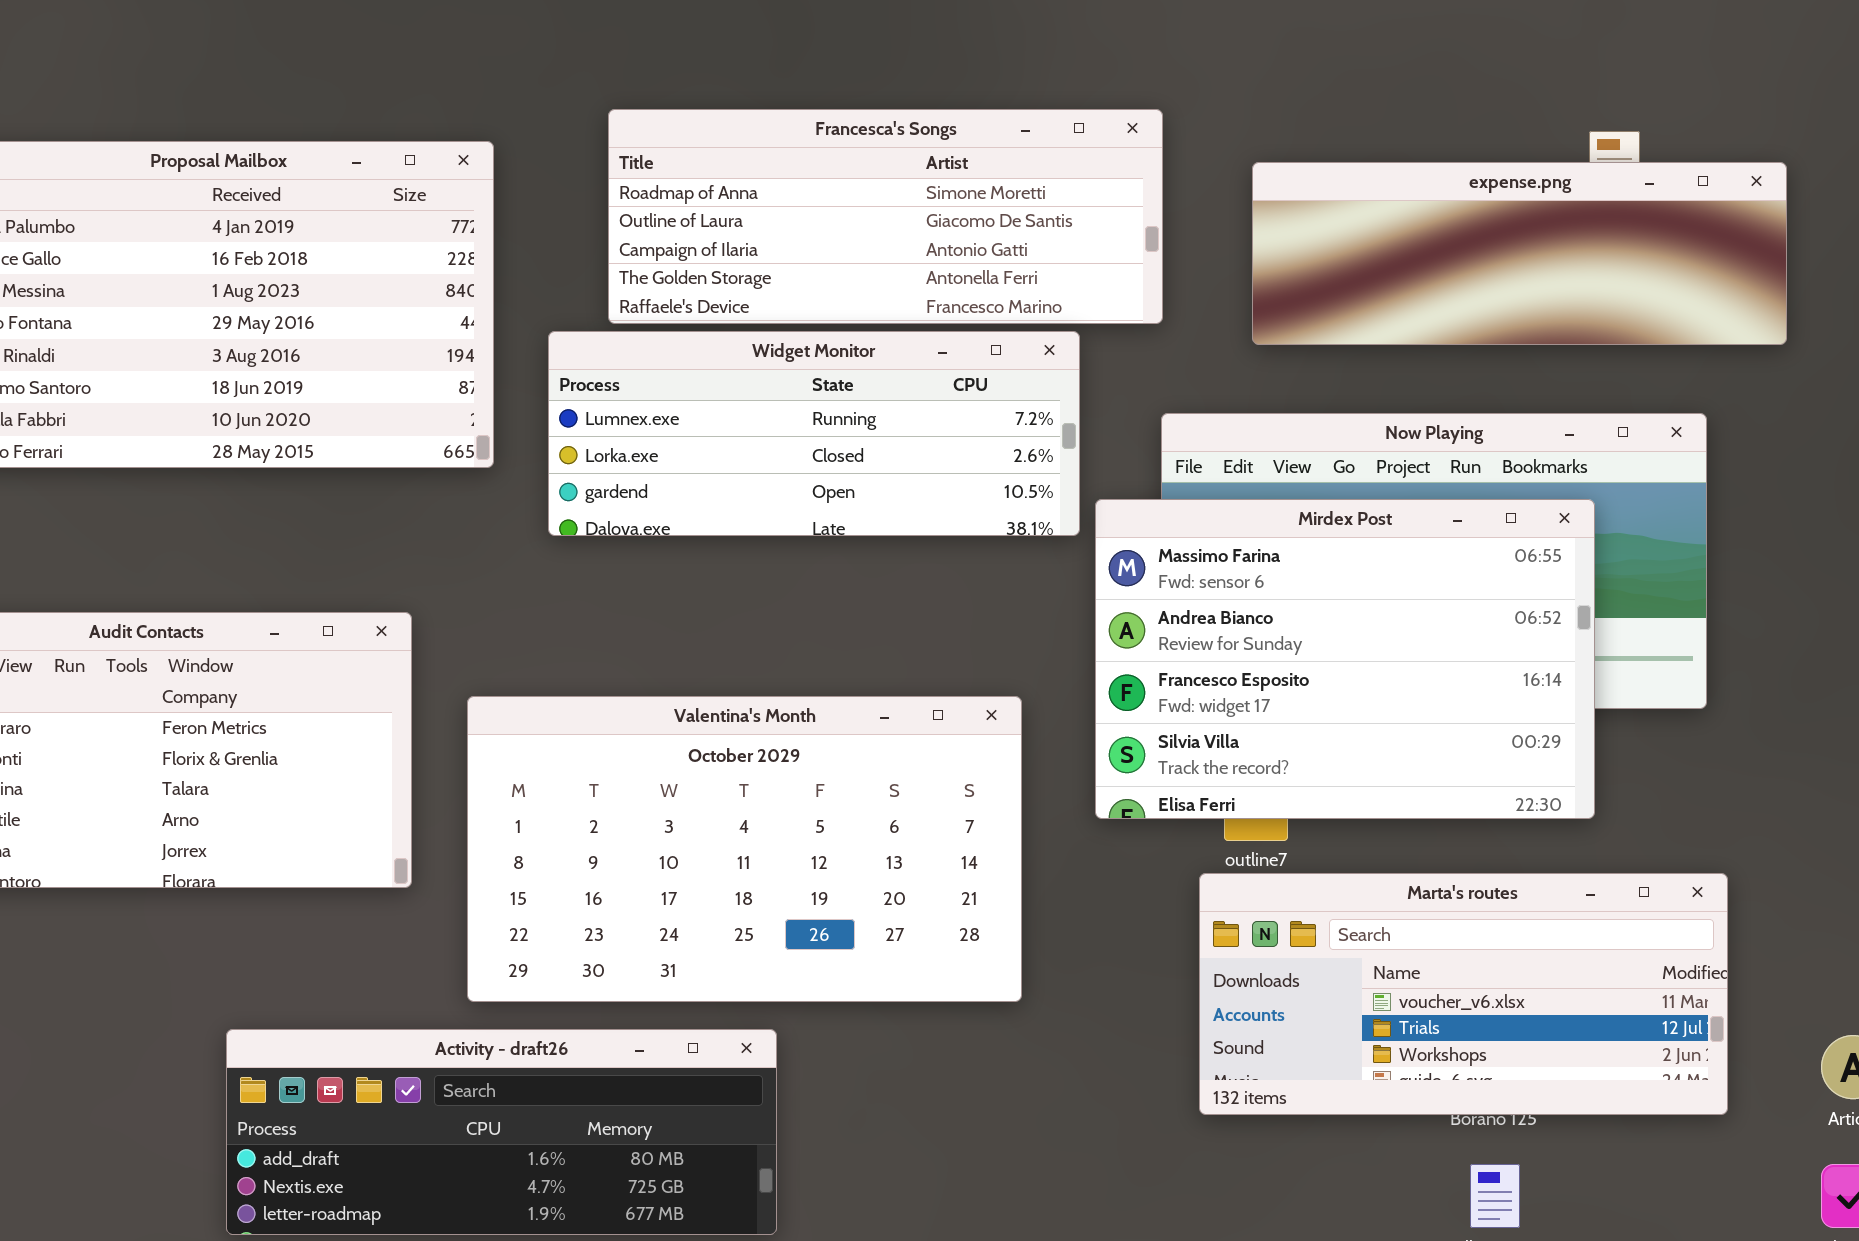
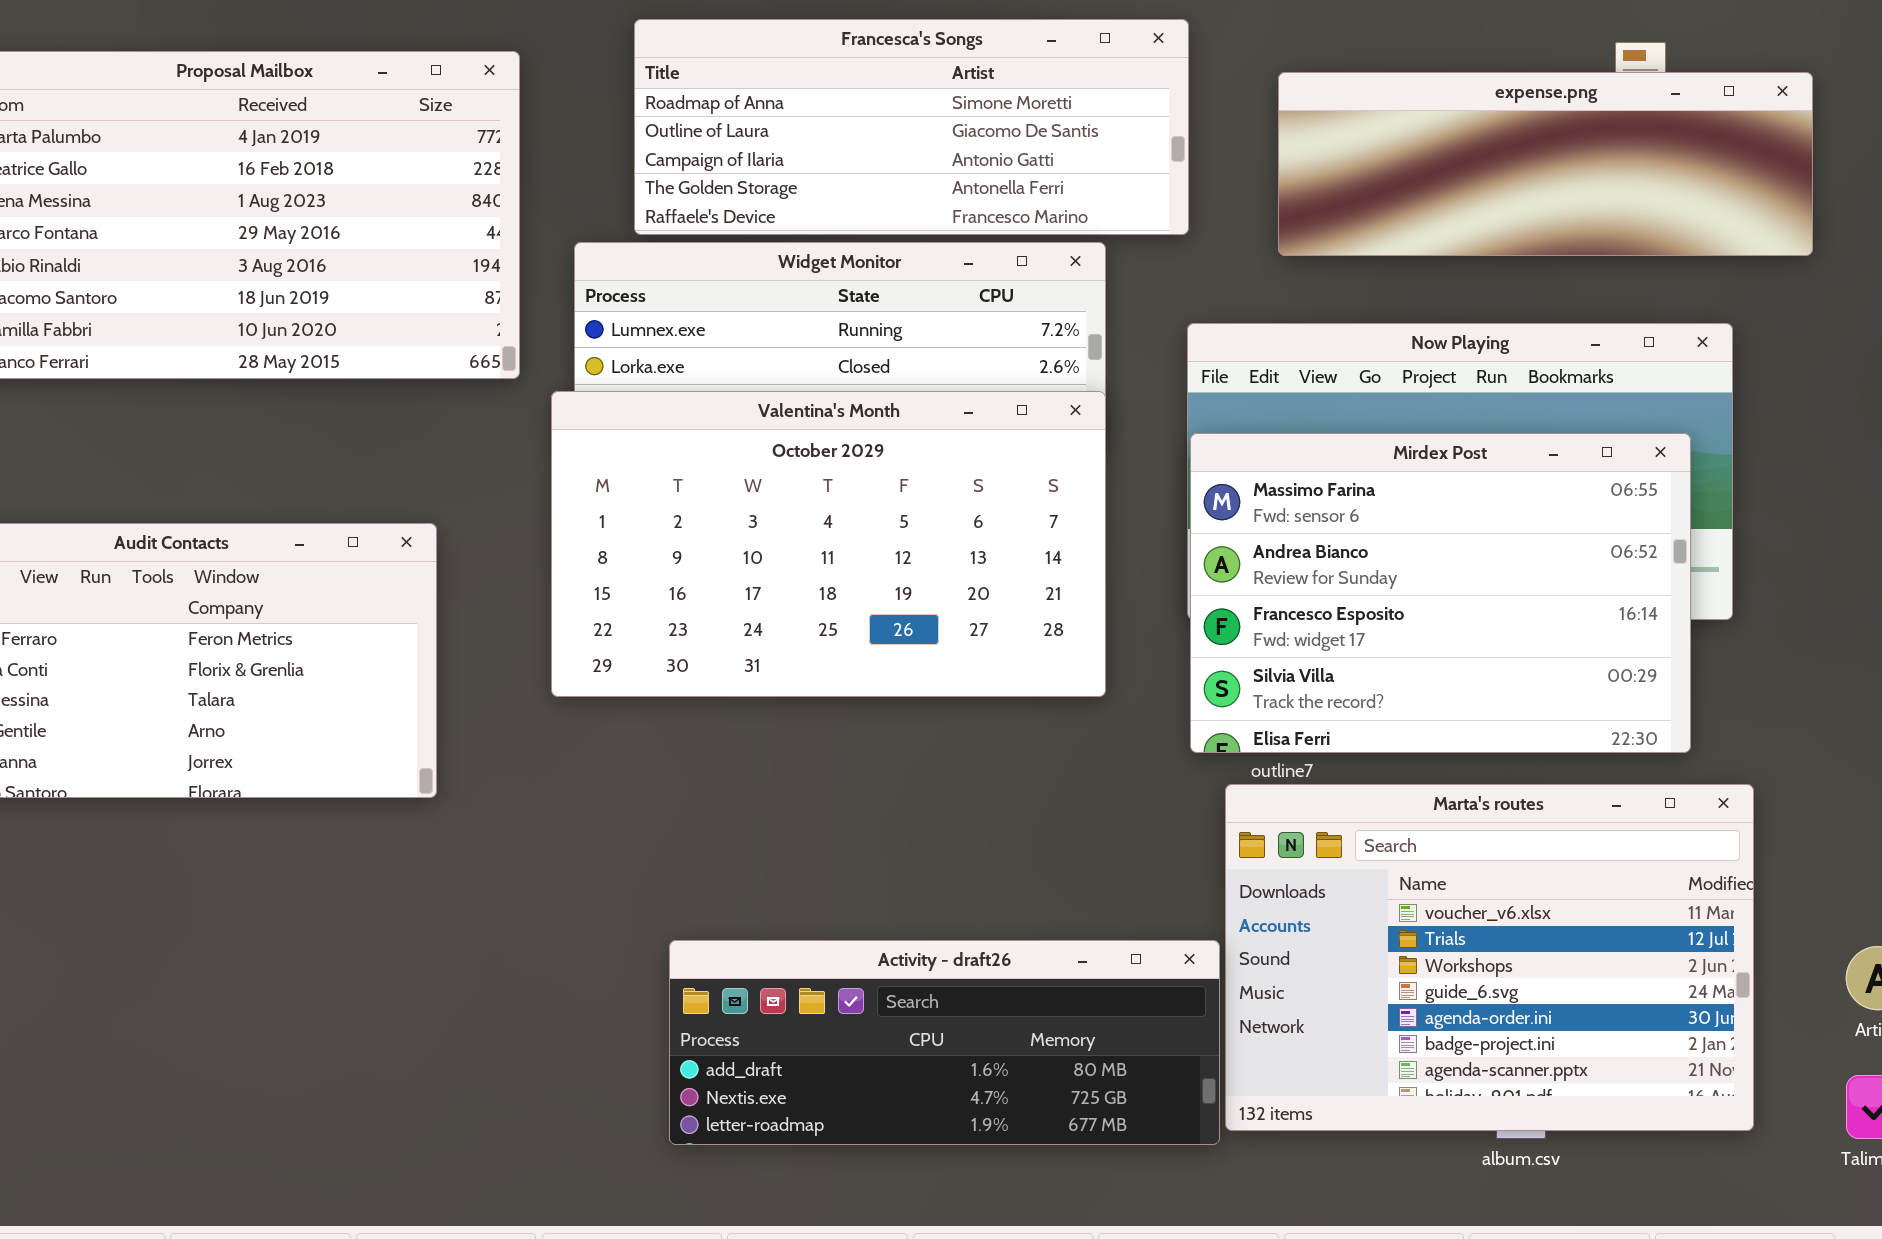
Mirdex Post: [1095,499,1595,819] -> [1190,433,1691,753], moved
Valentina's Month: [467,696,1022,1002] -> [551,391,1106,697], moved
Marta's routes: [1199,873,1728,1115] -> [1225,784,1754,1131], resized
Activity - draft26: [226,1029,777,1235] -> [669,940,1220,1145], moved

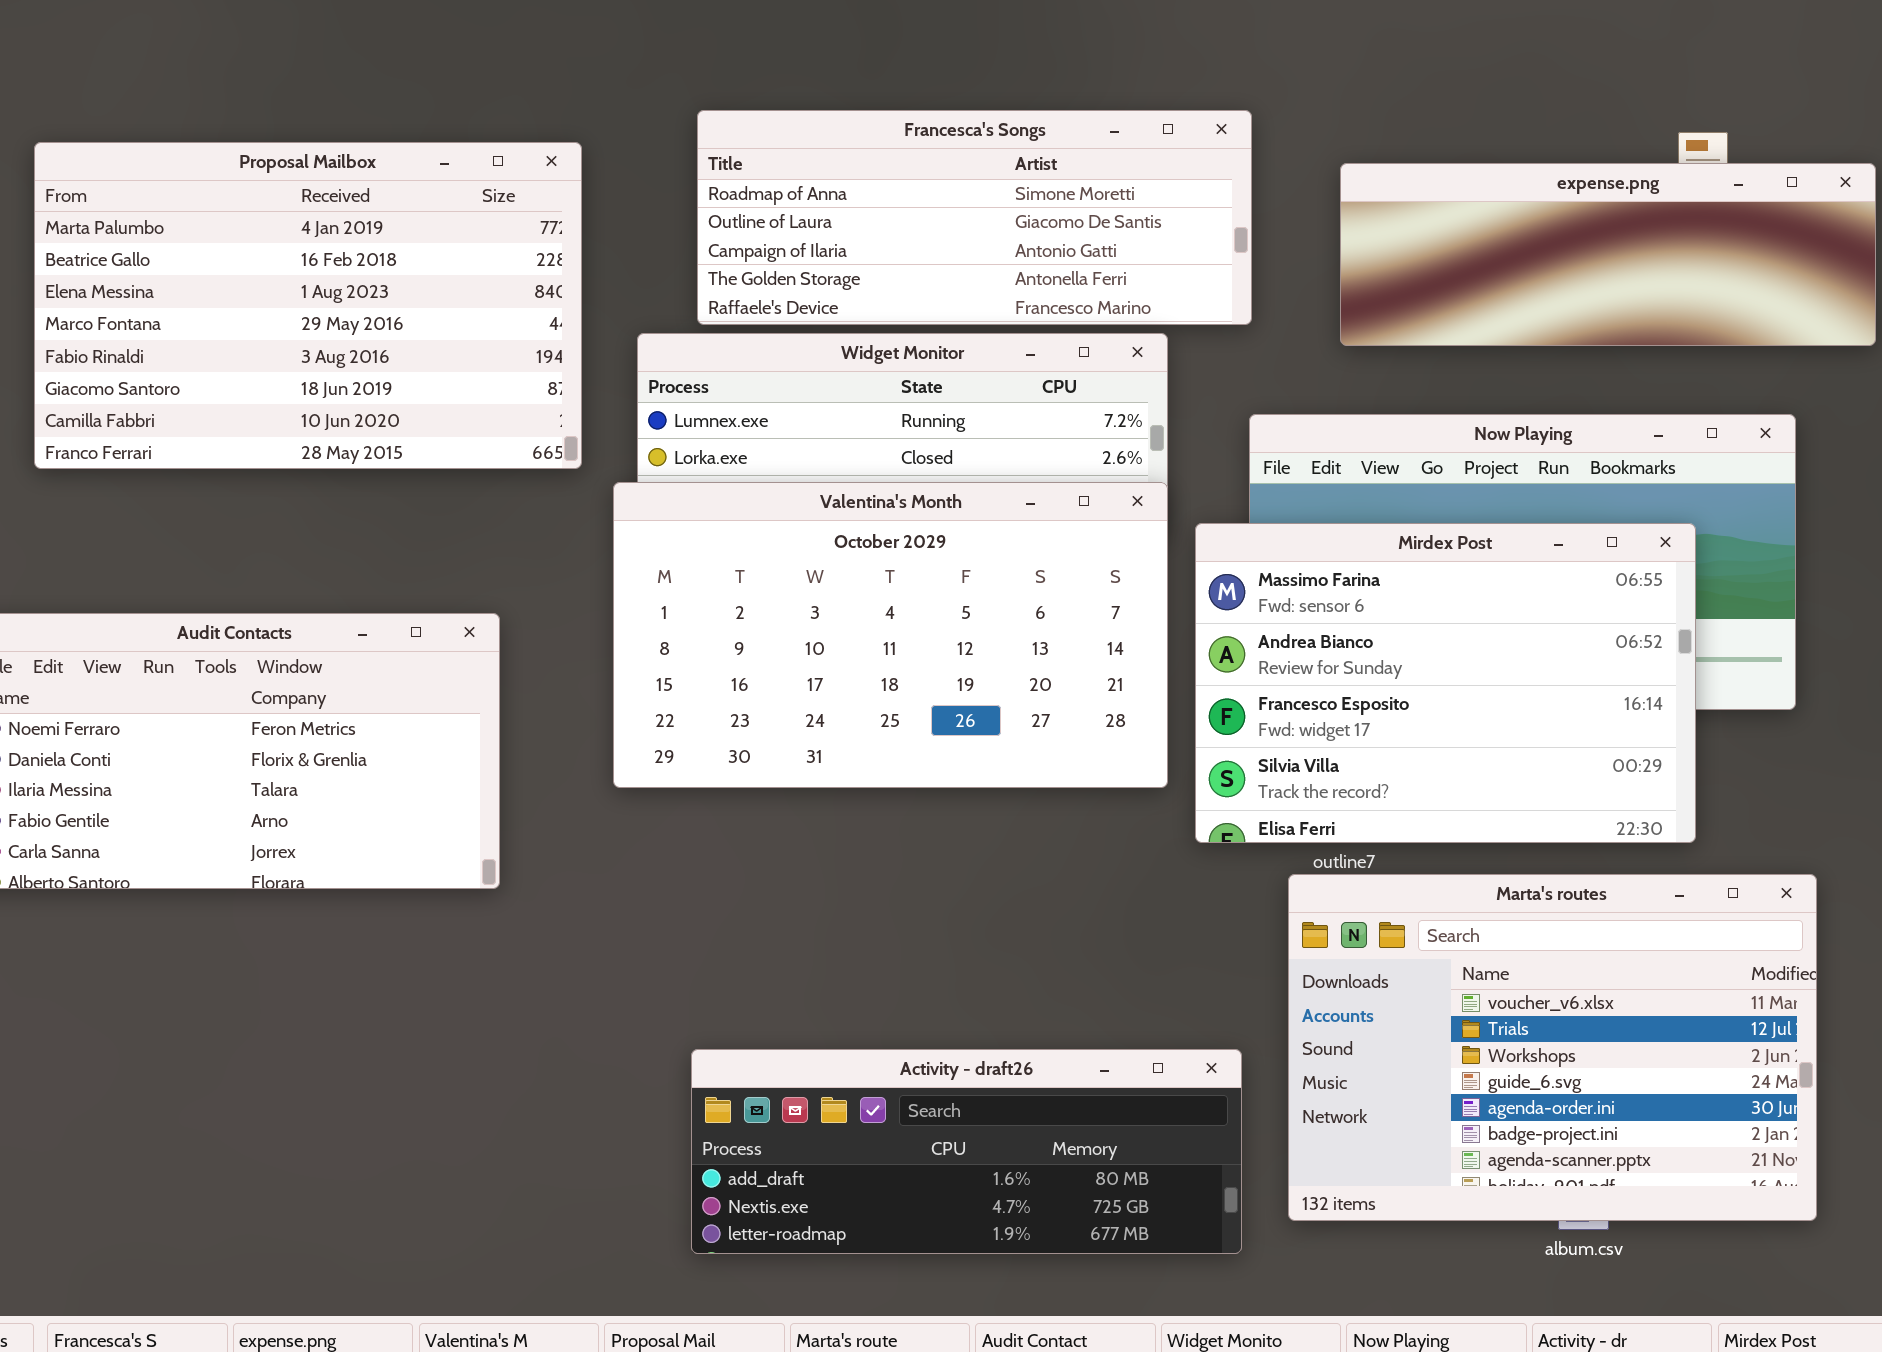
Mirdex Post: [1190,433,1691,753] -> [1195,523,1696,843], moved
Activity - draft26: [669,940,1220,1145] -> [691,1049,1242,1254], moved

